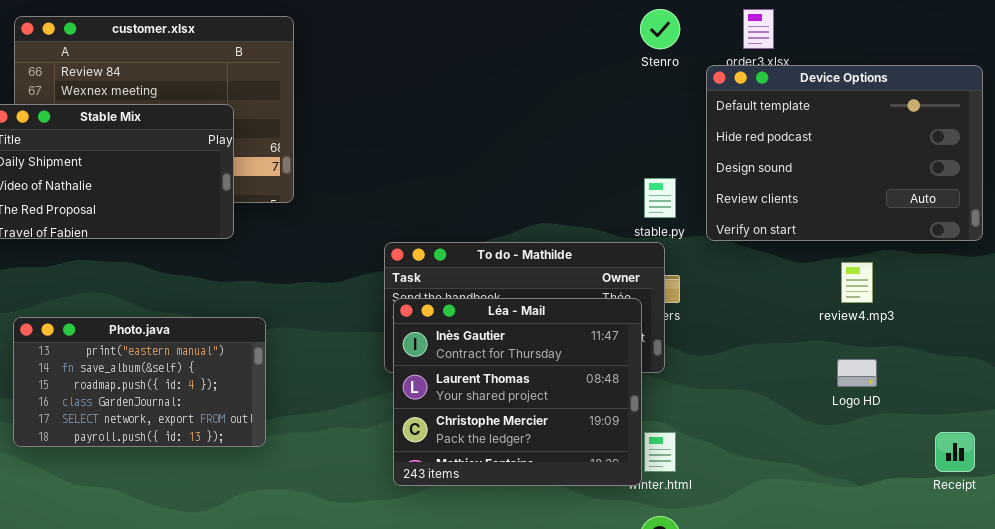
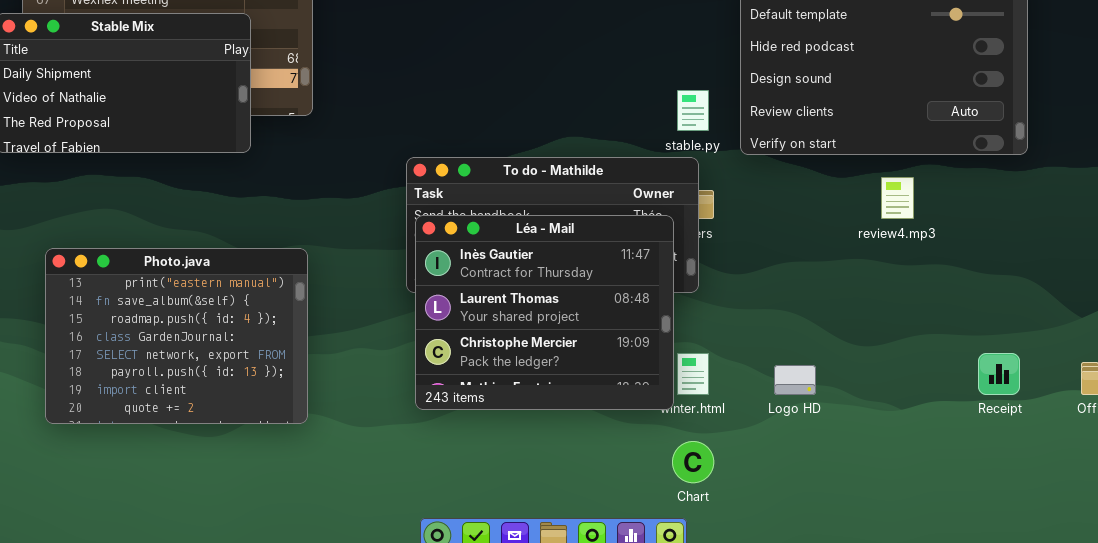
Photo.java: [13,317,266,447] -> [45,248,308,424], moved, resized
Logo HD: [837,359,877,387] -> [774,365,816,395], moved

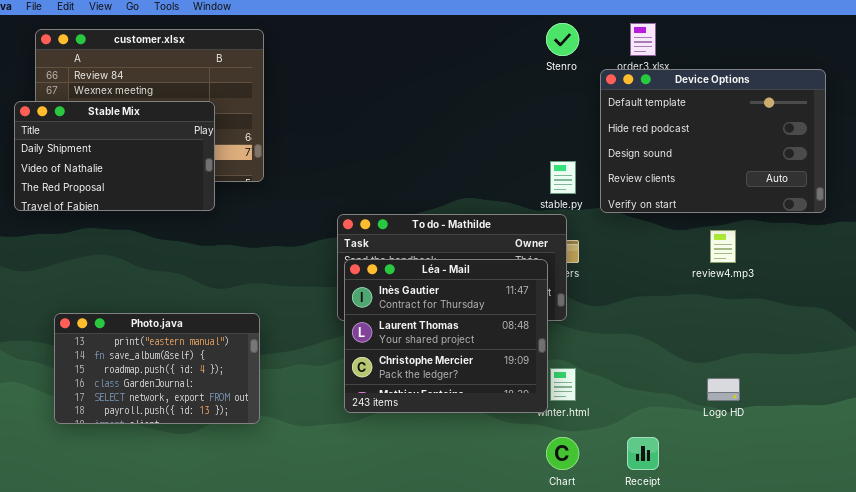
Photo.java: [45,248,308,424] -> [54,313,260,424], resized
Receipt: [978,353,1020,395] -> [627,437,659,470], moved
Logo HD: [774,365,816,395] -> [707,378,740,401], moved

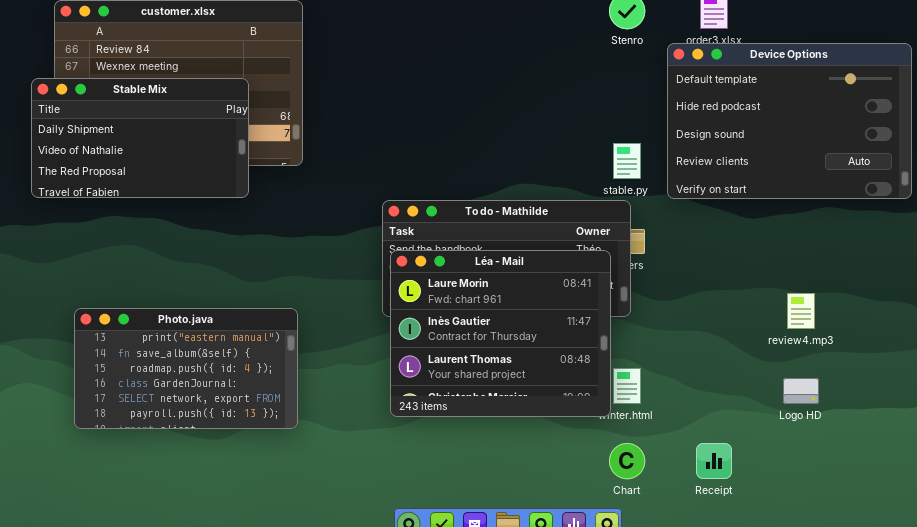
review4.mp3: [710,230,736,263] -> [787,293,815,329], moved
Léa - Mail: [344,259,548,413] -> [390,250,611,417], scrolled up 1 row

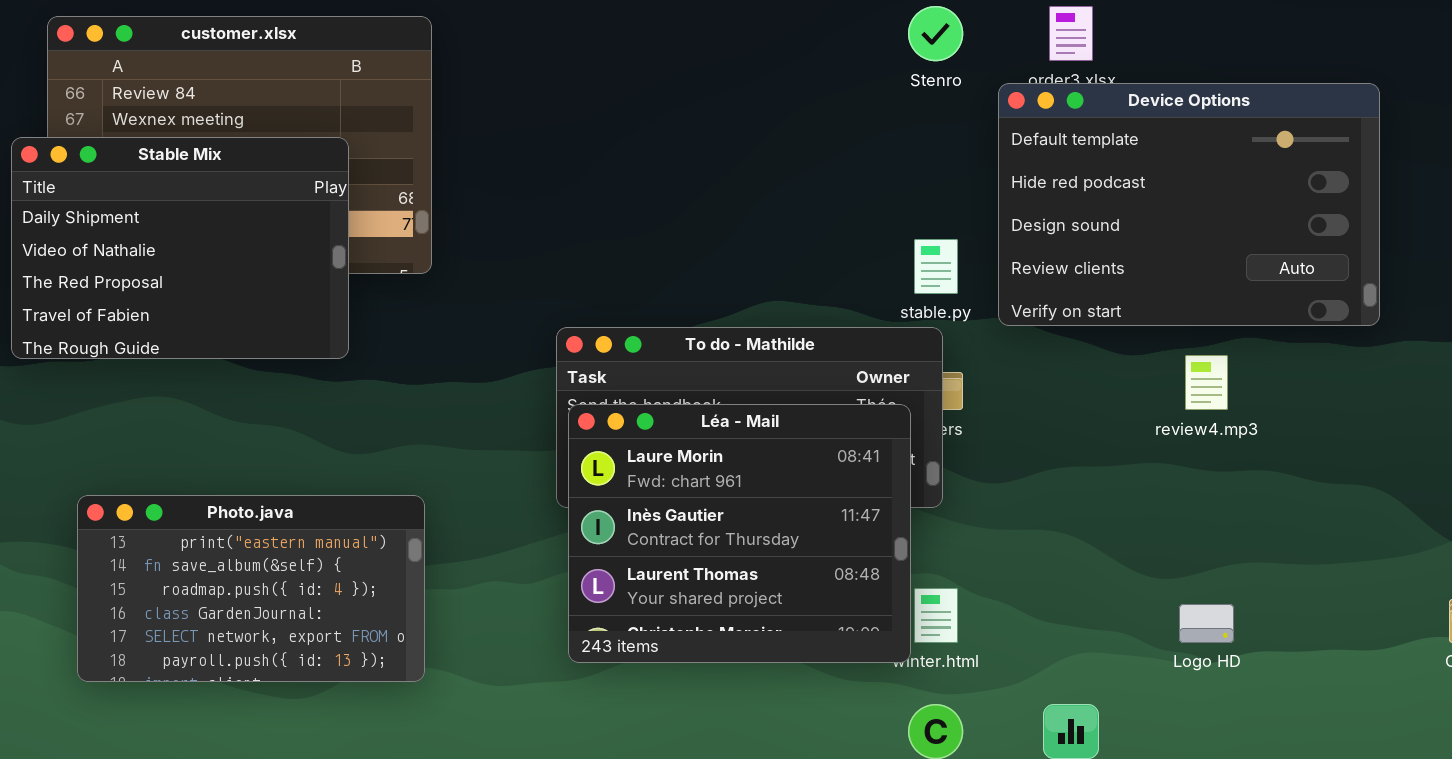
Stable Mix: [31,78,249,198] -> [11,137,349,359], resized
review4.mp3: [787,293,815,329] -> [1185,355,1228,410], moved

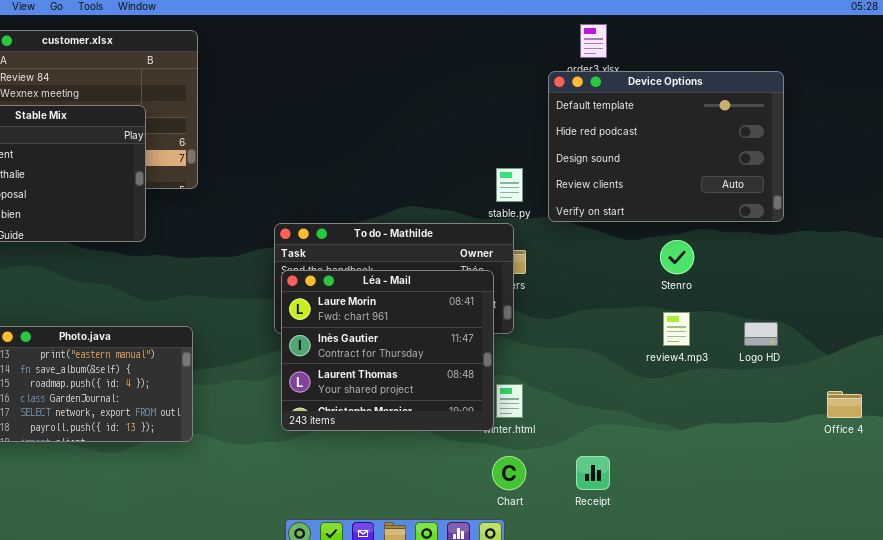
Stenro: [908,6,963,61] -> [660,240,694,274], moved
review4.mp3: [1185,355,1228,410] -> [663,312,690,346], moved
Logo HD: [1179,604,1234,643] -> [744,322,778,346], moved

